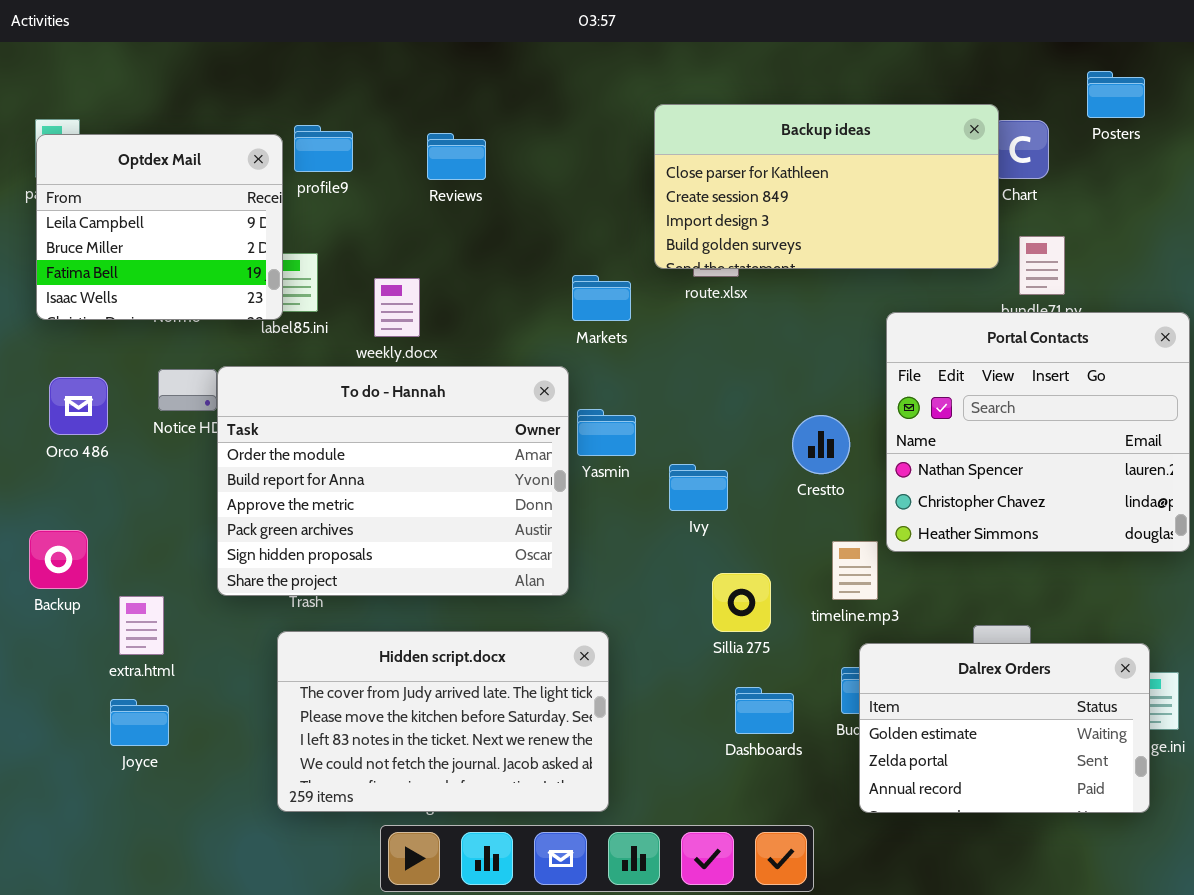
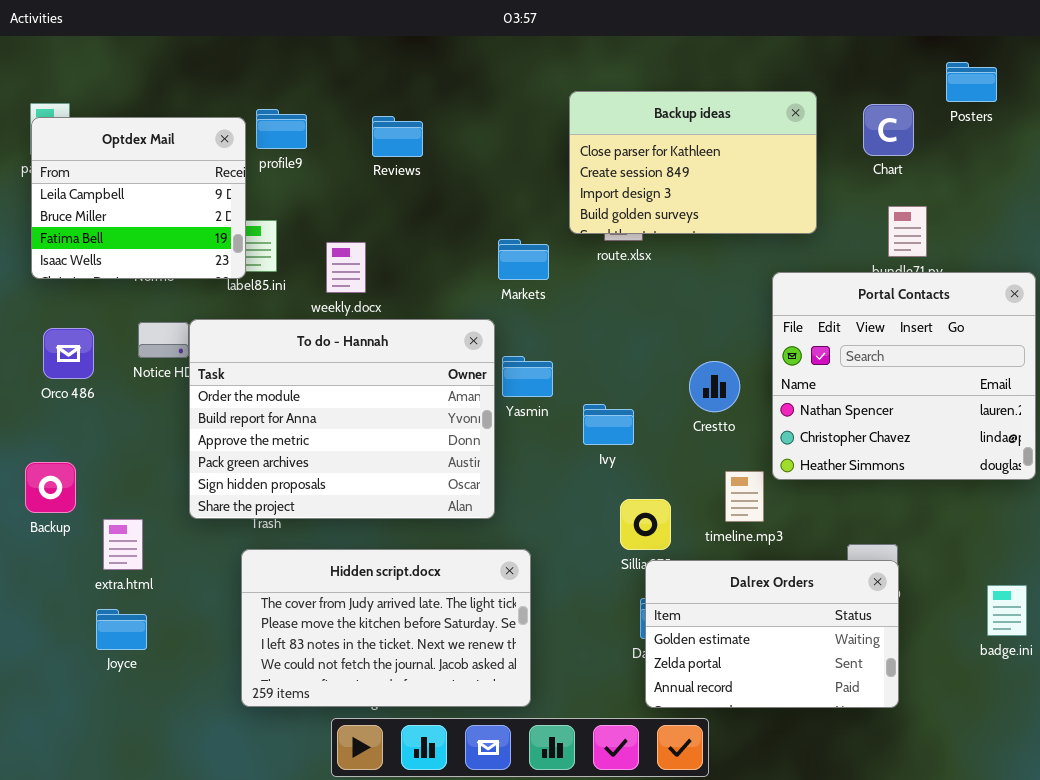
Backup ideas: [654,104,999,269] -> [569,91,817,234], resized
Dalrex Orders: [859,643,1150,813] -> [645,560,899,708], moved

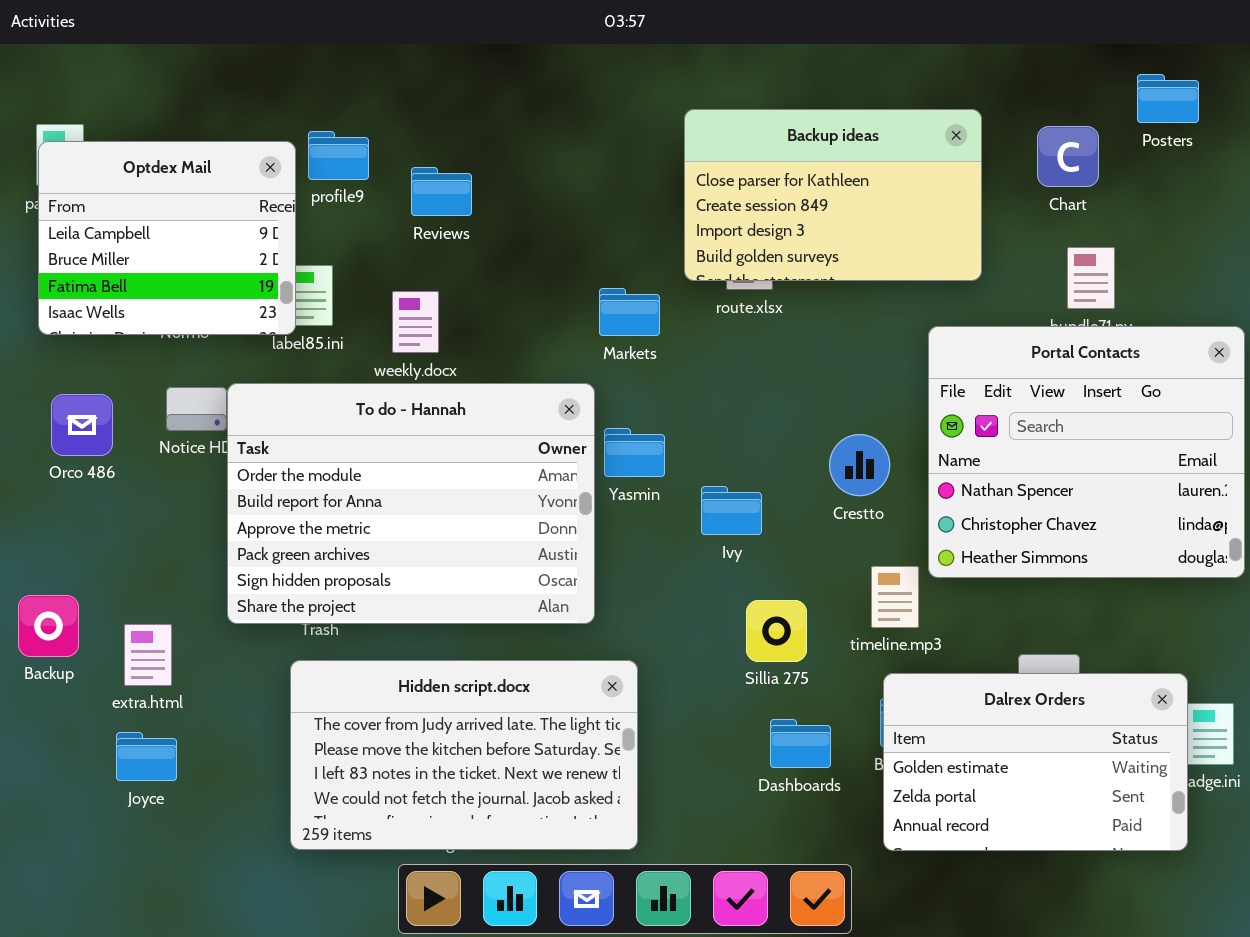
Reviews: [372,116,423,157] -> [411,167,472,216], moved
Backup: [25,462,76,513] -> [18,595,79,657], moved
Dalrex Orders: [645,560,899,708] -> [883,673,1188,851], moved

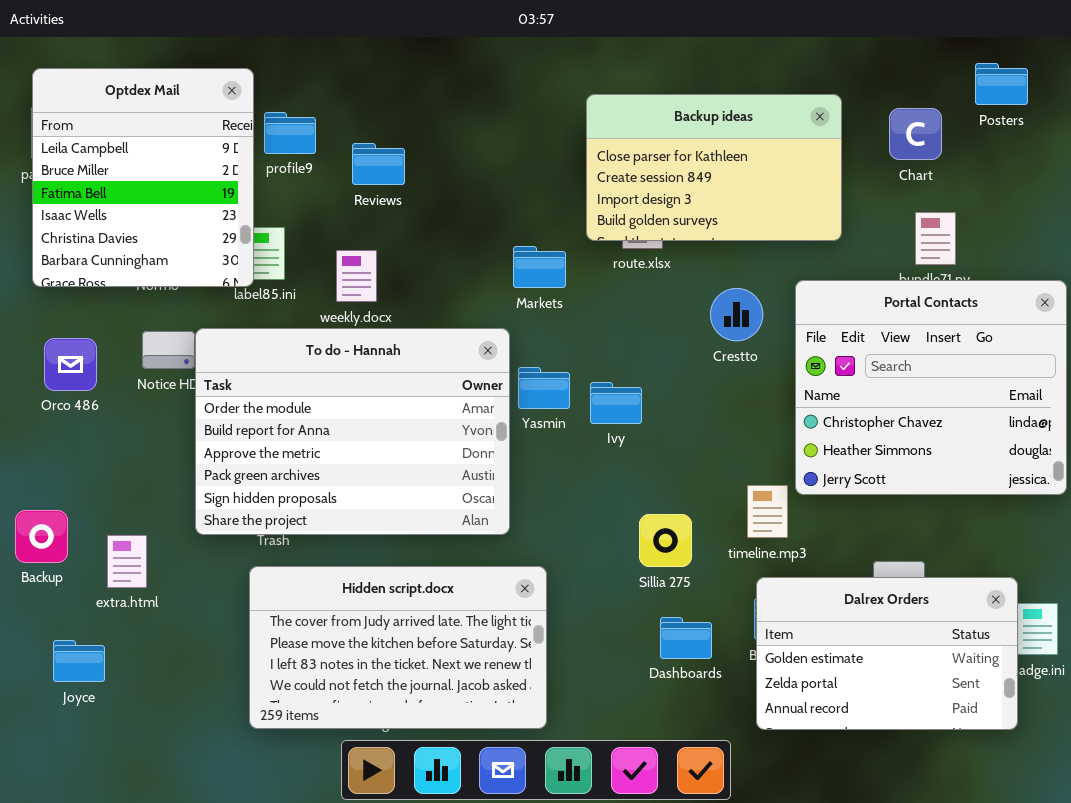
Optdex Mail: [38,141,296,335] -> [32,68,254,287], resized
Portal Contacts: [928,326,1245,578] -> [795,280,1067,495], scrolled down 1 row
Crestto: [829,434,890,496] -> [710,288,763,341], moved
Ivy: [701,486,762,535] -> [590,382,642,424], moved
Joyce: [116,732,177,781] -> [53,640,105,682], moved

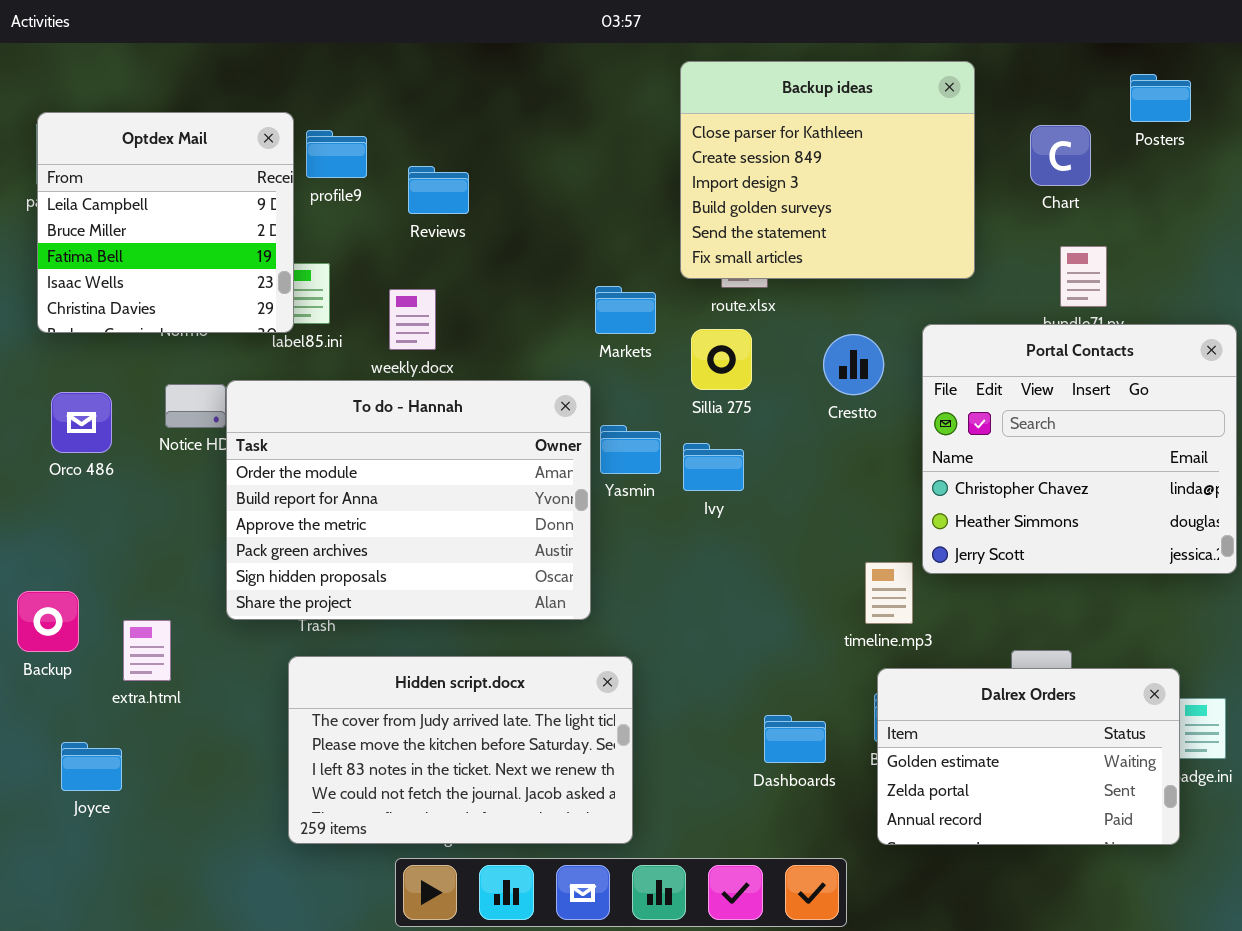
Optdex Mail: [32,68,254,287] -> [37,112,294,333], resized
Backup ideas: [586,94,842,241] -> [680,61,975,279], resized
Sillia 275: [639,514,692,567] -> [691,329,752,390], moved

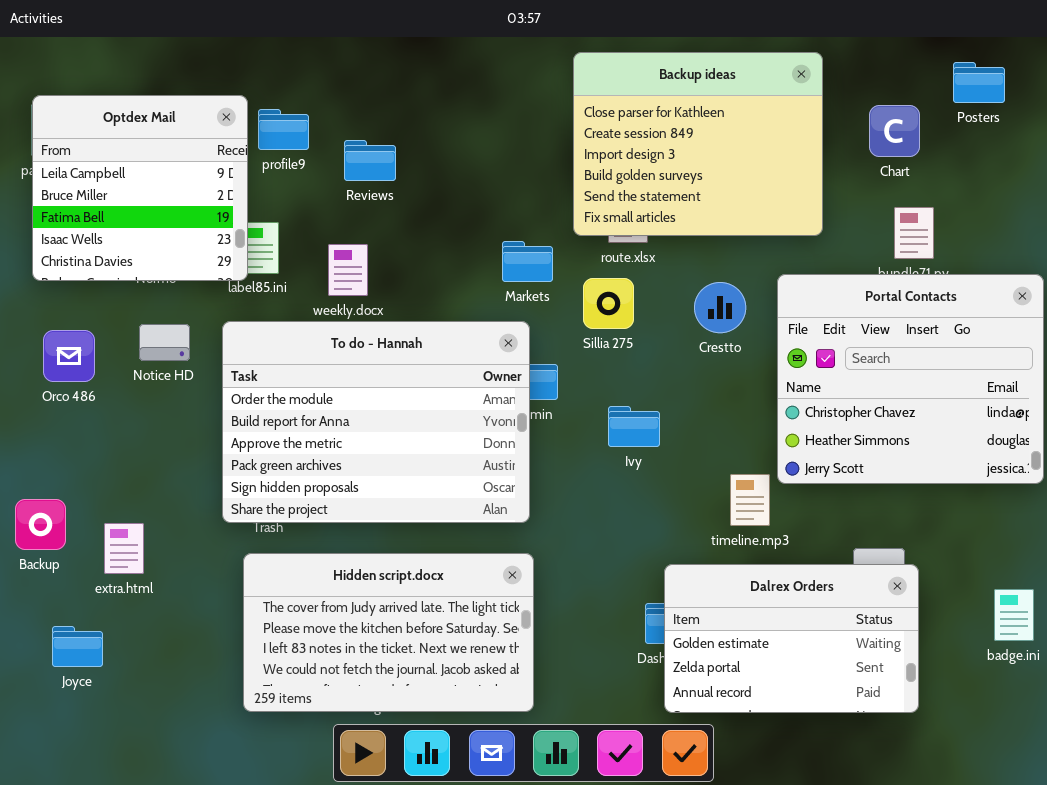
To do - Hannah: [226,380,591,620] -> [222,321,530,523], moved
Ivy: [683,443,744,491] -> [608,406,660,447], moved
Dalrex Orders: [877,668,1180,845] -> [664,564,919,713], moved

